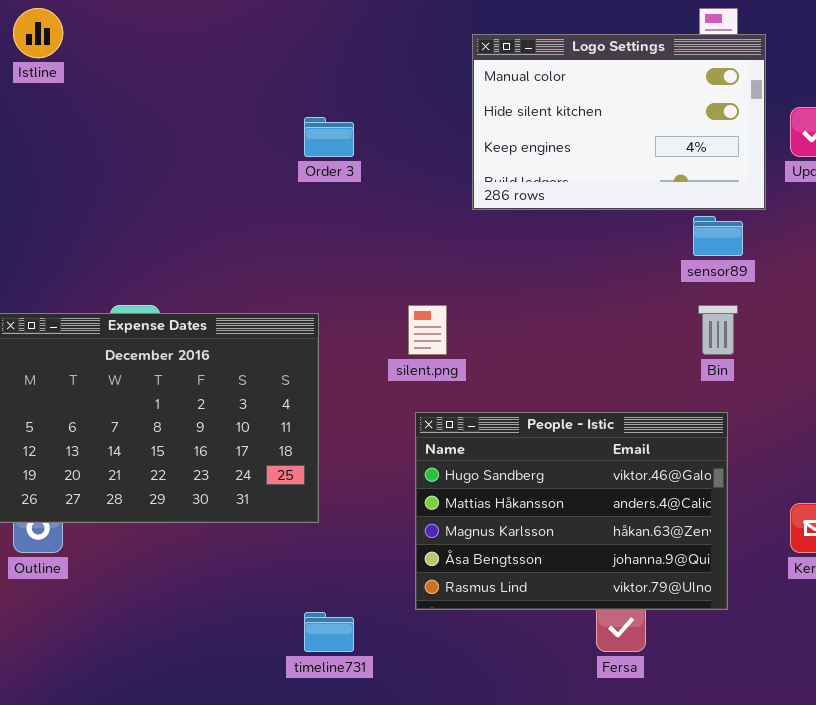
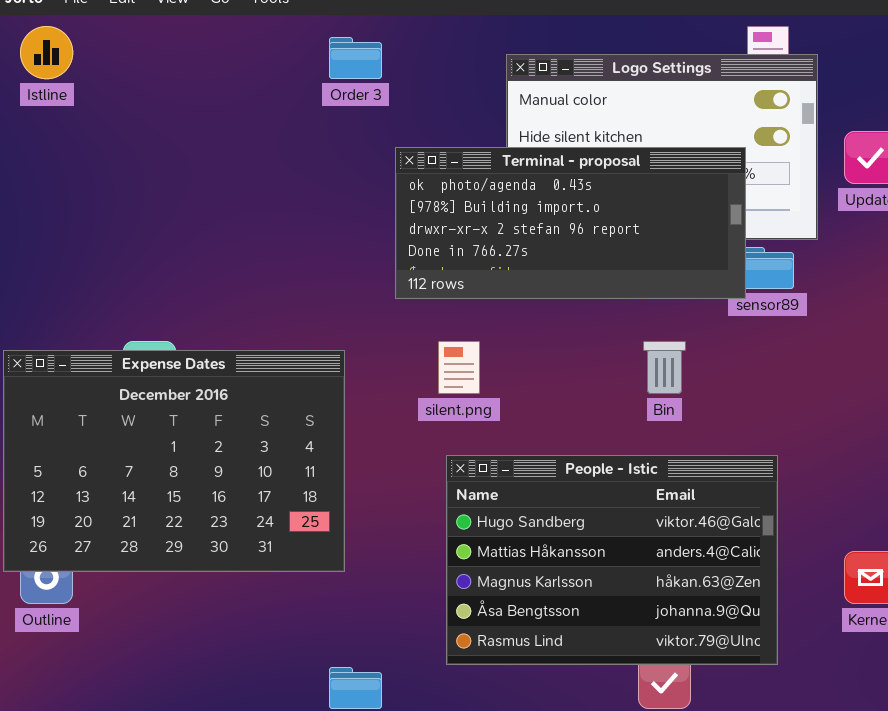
Order 3: [304,117,354,157] -> [329,37,382,79], moved
Terminal - proposal: none -> [395,147,746,299], opened
Bin: [698,305,738,355] -> [643,341,686,394], moved

